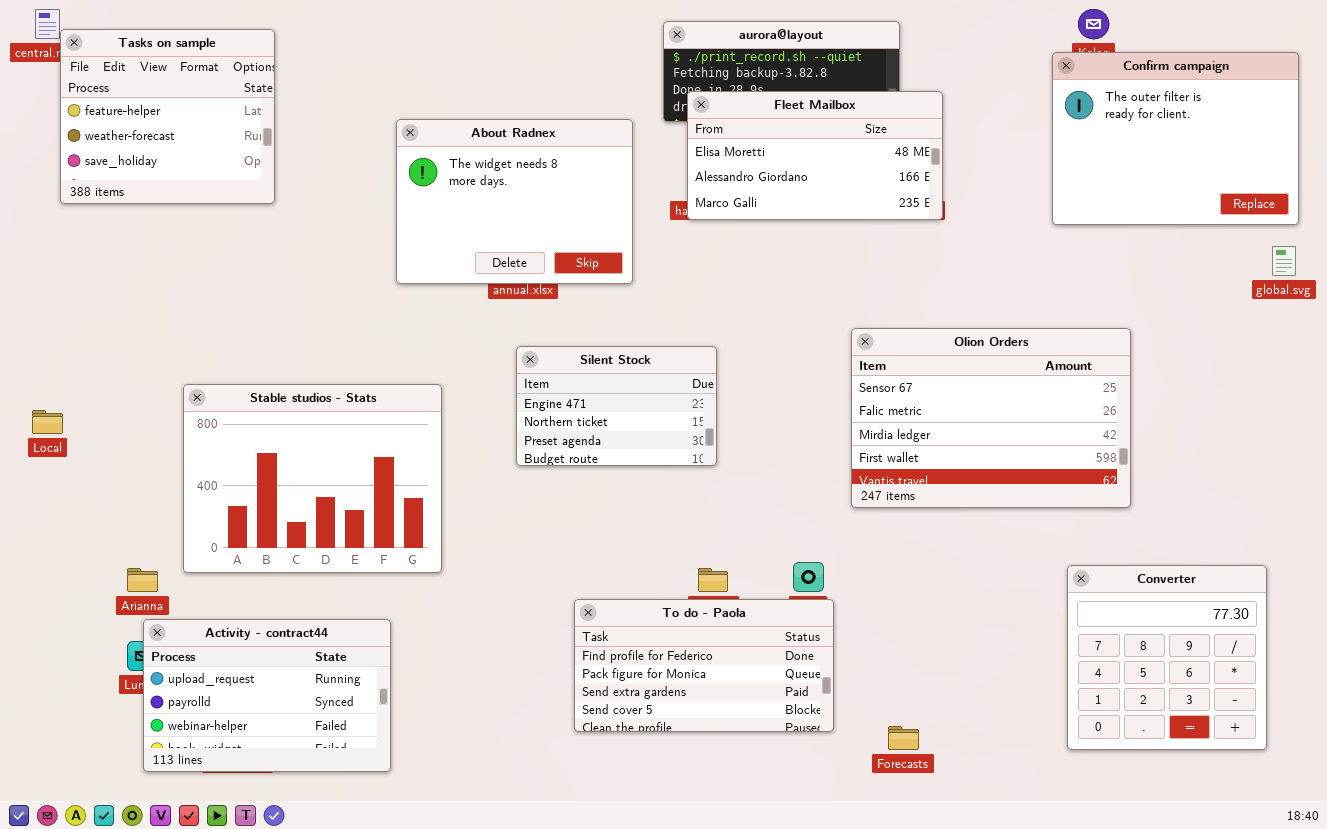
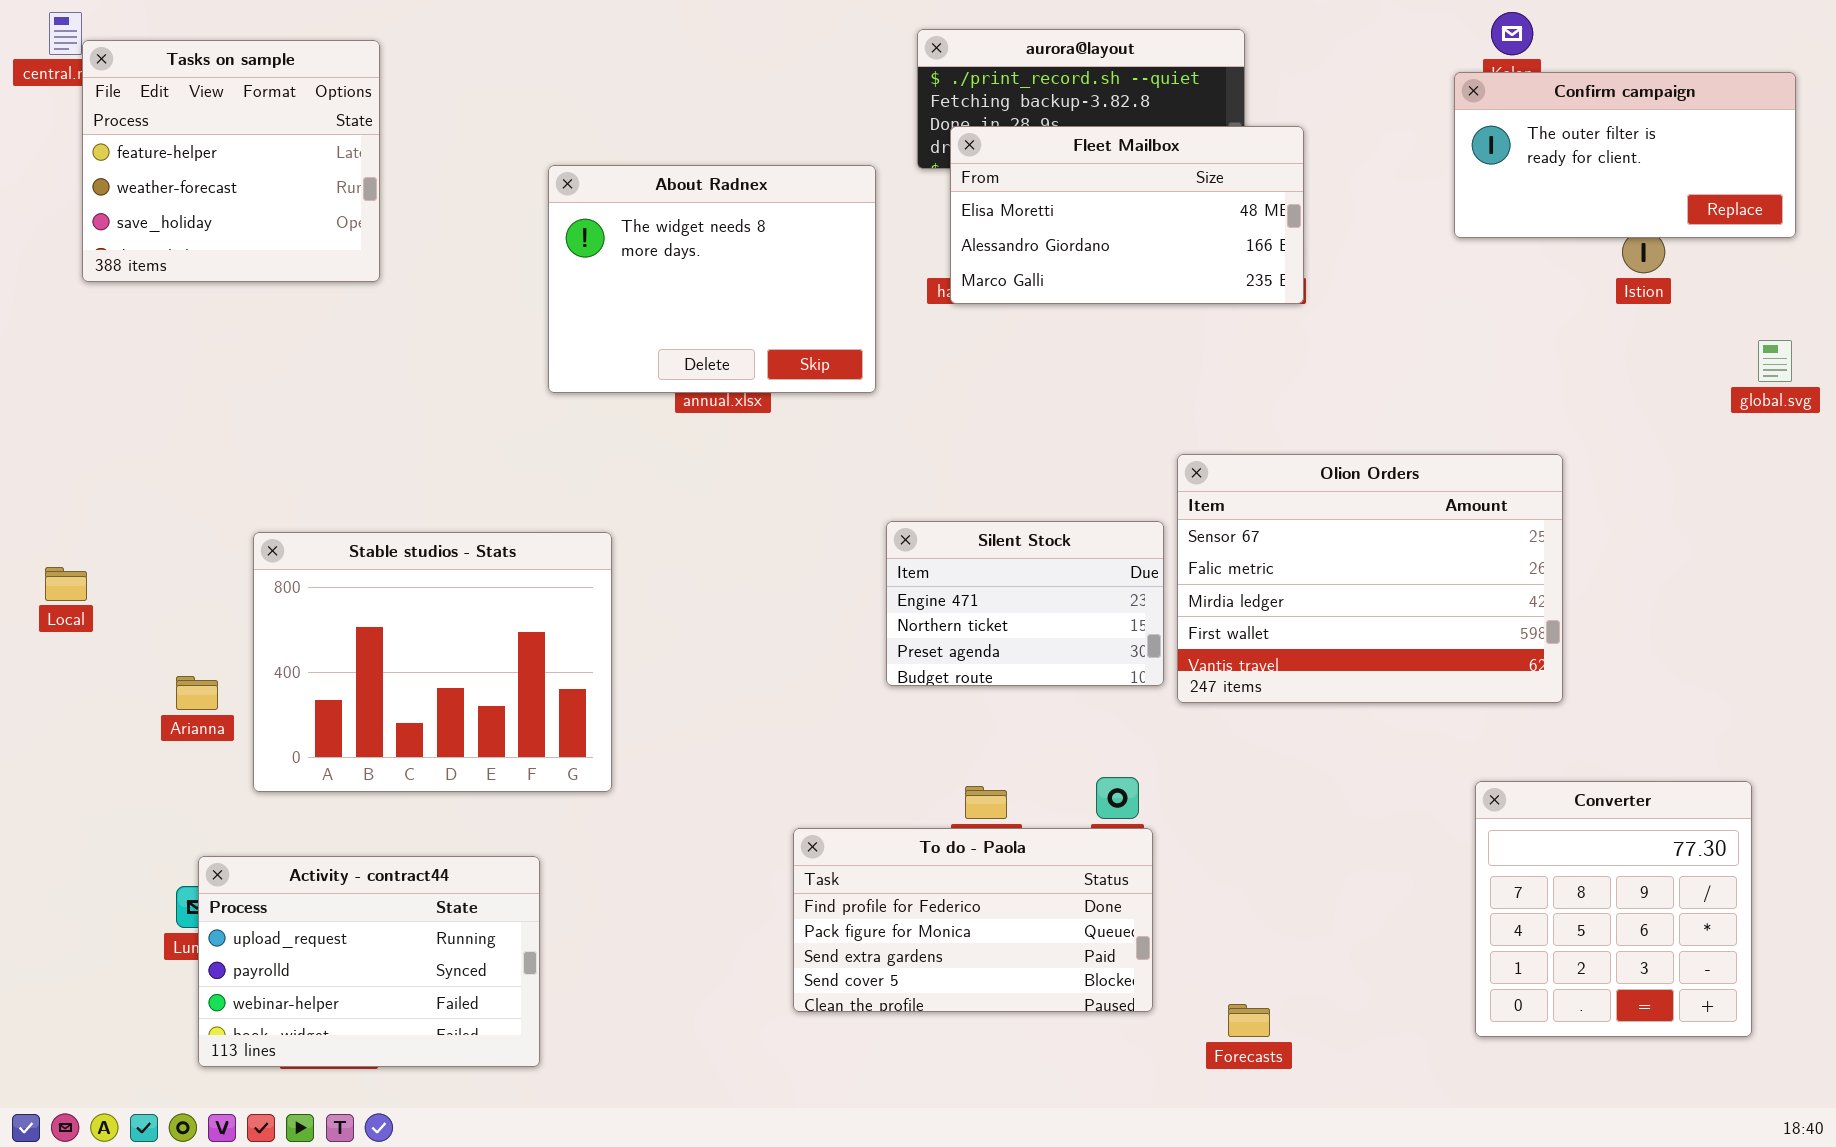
Confirm campaign: [1052,52,1299,225] -> [1454,72,1796,238], resized
Silent Stock: [516,346,717,466] -> [886,521,1164,686], moved
Arianna: [127,568,158,592] -> [176,676,218,710], moved

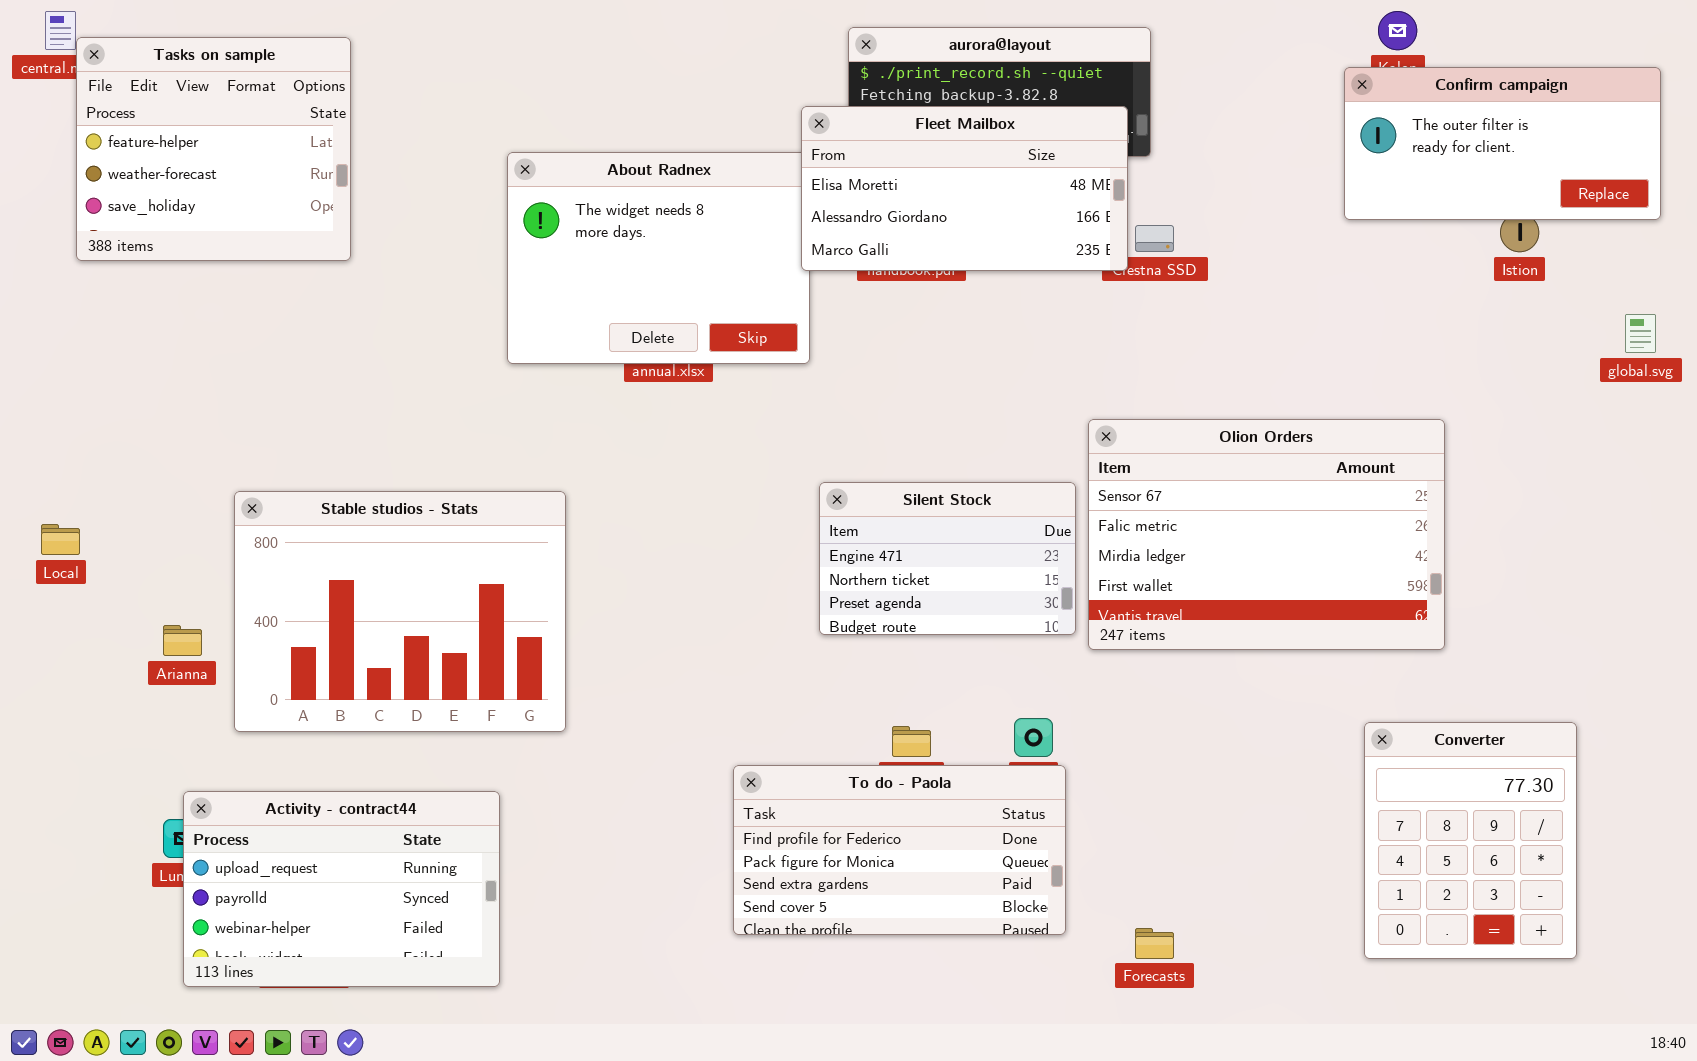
Fleet Mailbox: [950,126,1304,304] -> [801,106,1128,271], moved
Converter: [1475,781,1752,1037] -> [1364,722,1577,959], resized

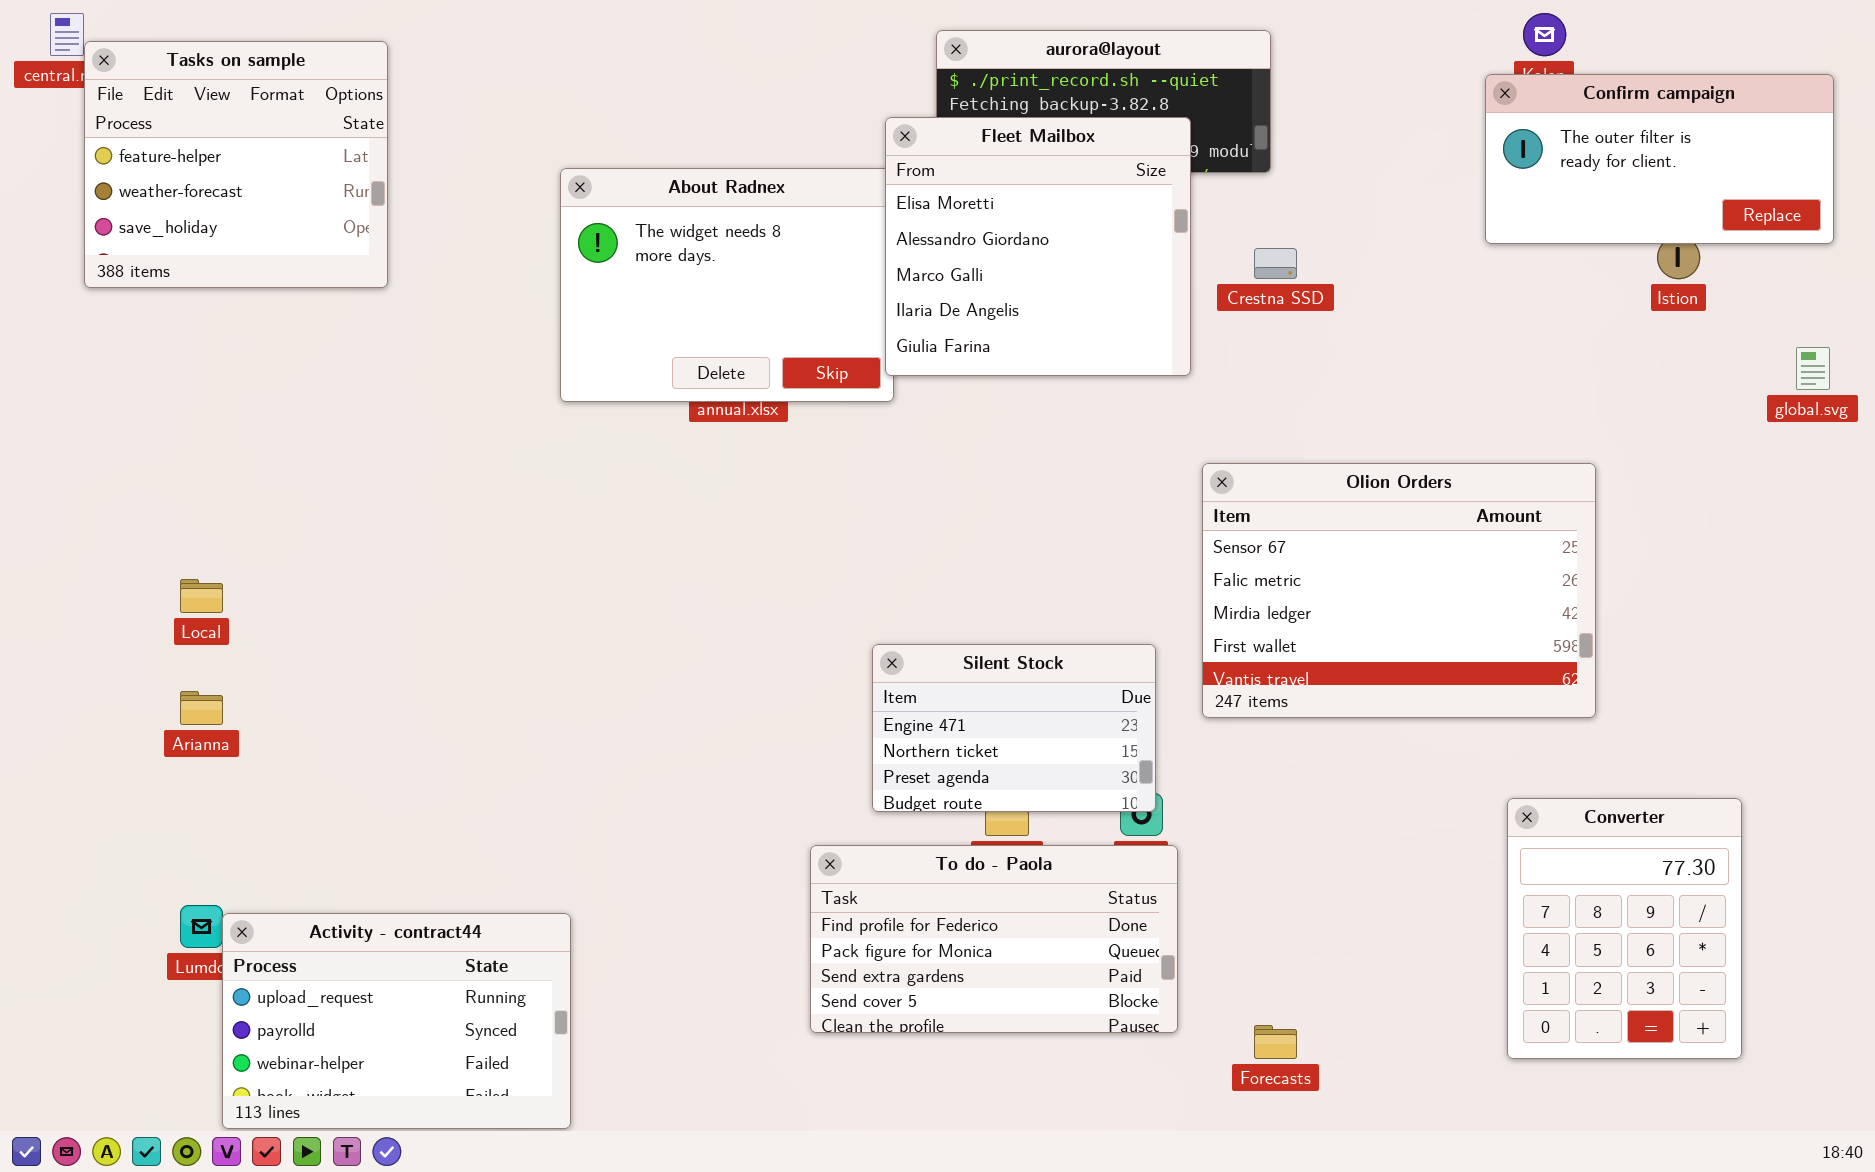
Fleet Mailbox: [801,106,1128,271] -> [885,117,1191,376], resized
Silent Stock: [819,482,1076,635] -> [872,644,1156,812], moved
Stable studios - Stats: [234,491,566,732] -> none, closed
Local: [41,524,80,555] -> [180,579,223,613], moved
Activity - contract44: [183,791,500,987] -> [222,913,571,1129], moved

